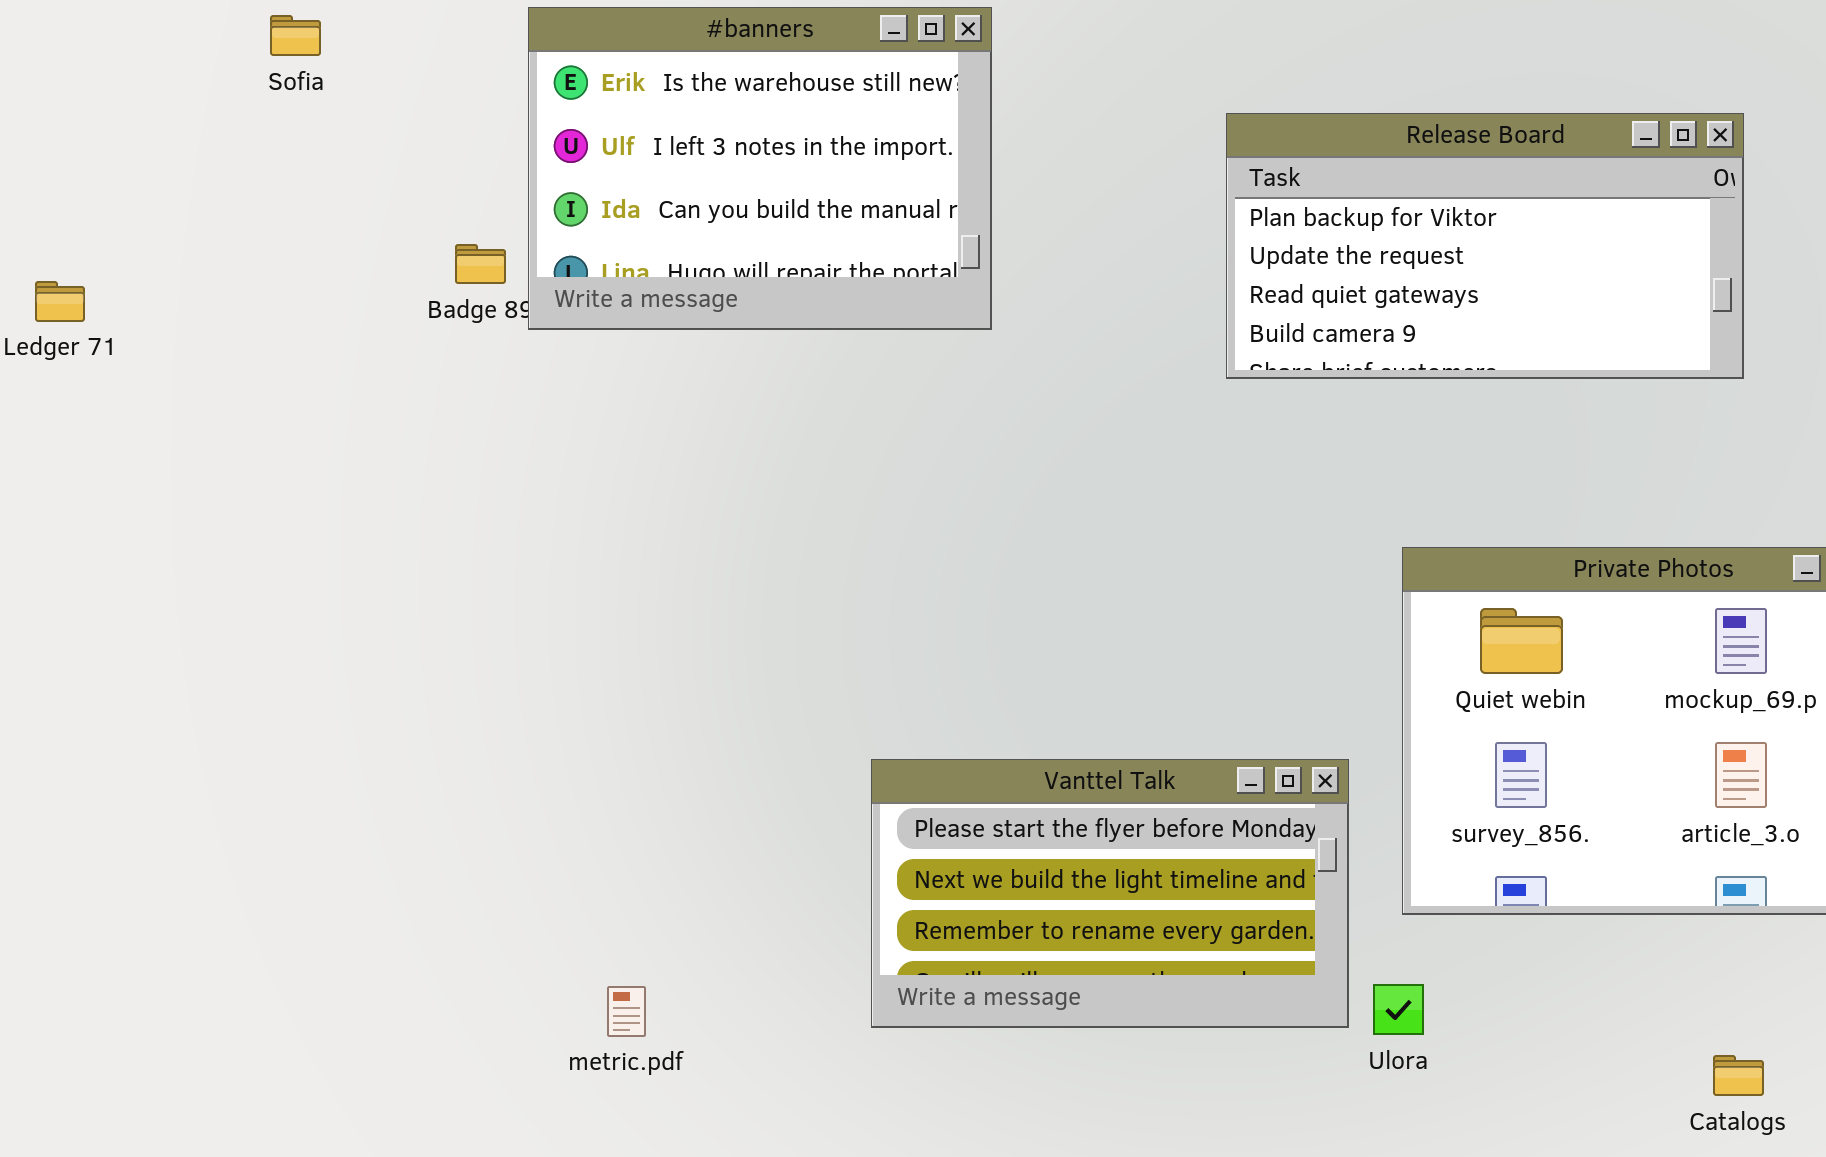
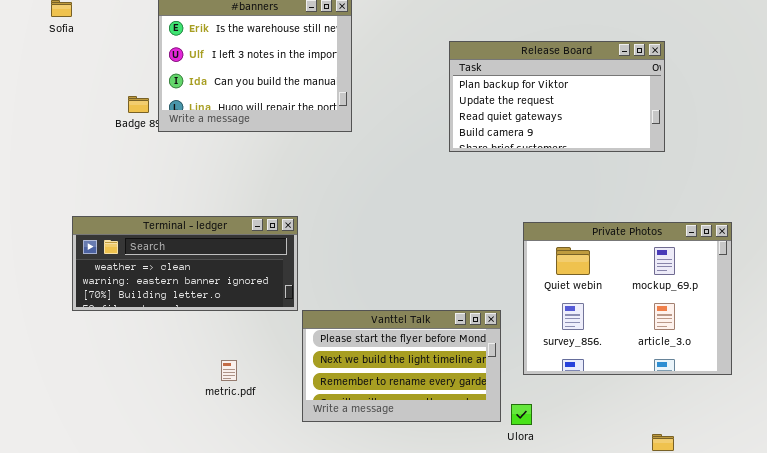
Terminal - ledger: none -> [72,216,298,311], opened
metric.pdf: [607,986,646,1037] -> [221,360,237,381], moved

